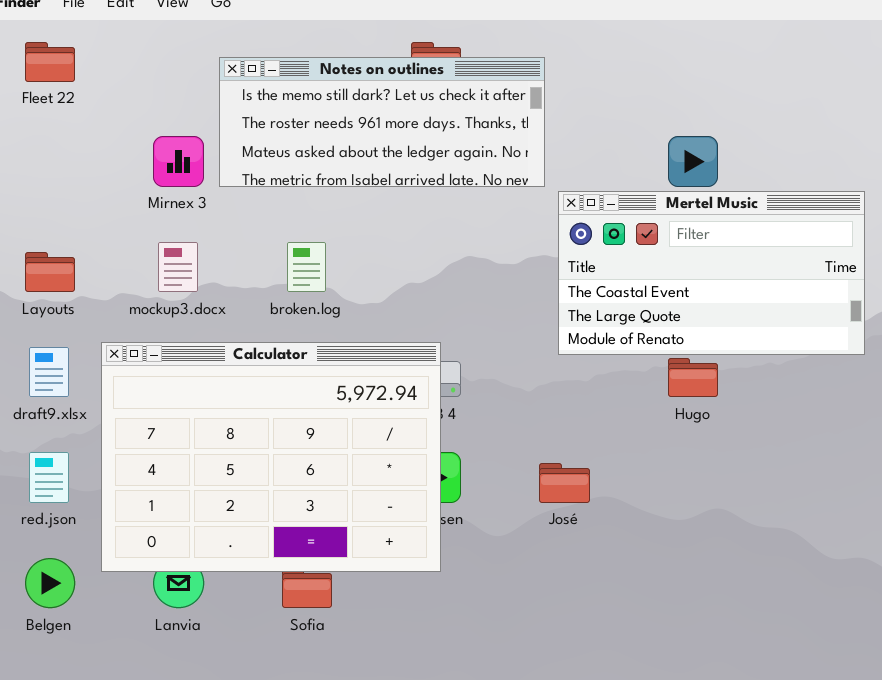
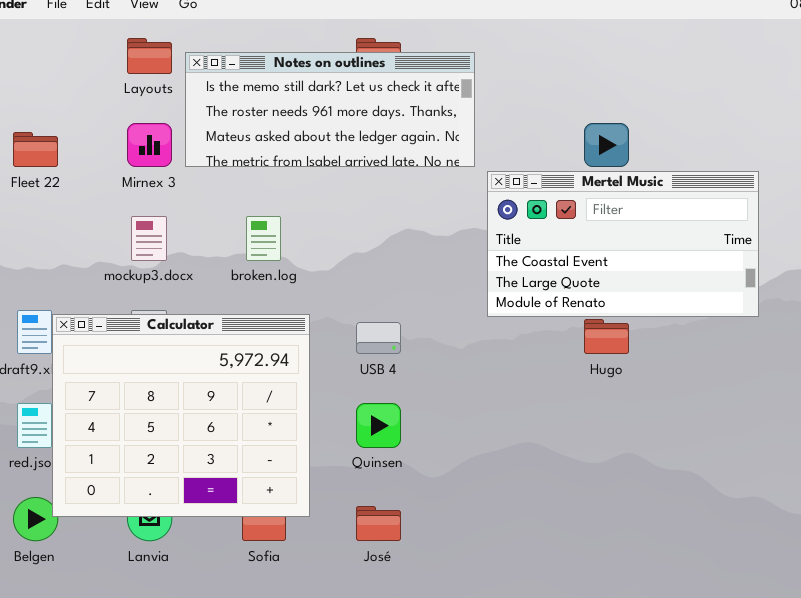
Fleet 22: [25,42,75,82] -> [13,132,58,167], moved
Layouts: [25,252,75,292] -> [127,38,172,74], moved
Calculator: [101,342,441,572] -> [52,314,310,517], moved, resized
José: [539,463,590,503] -> [356,506,401,541], moved

